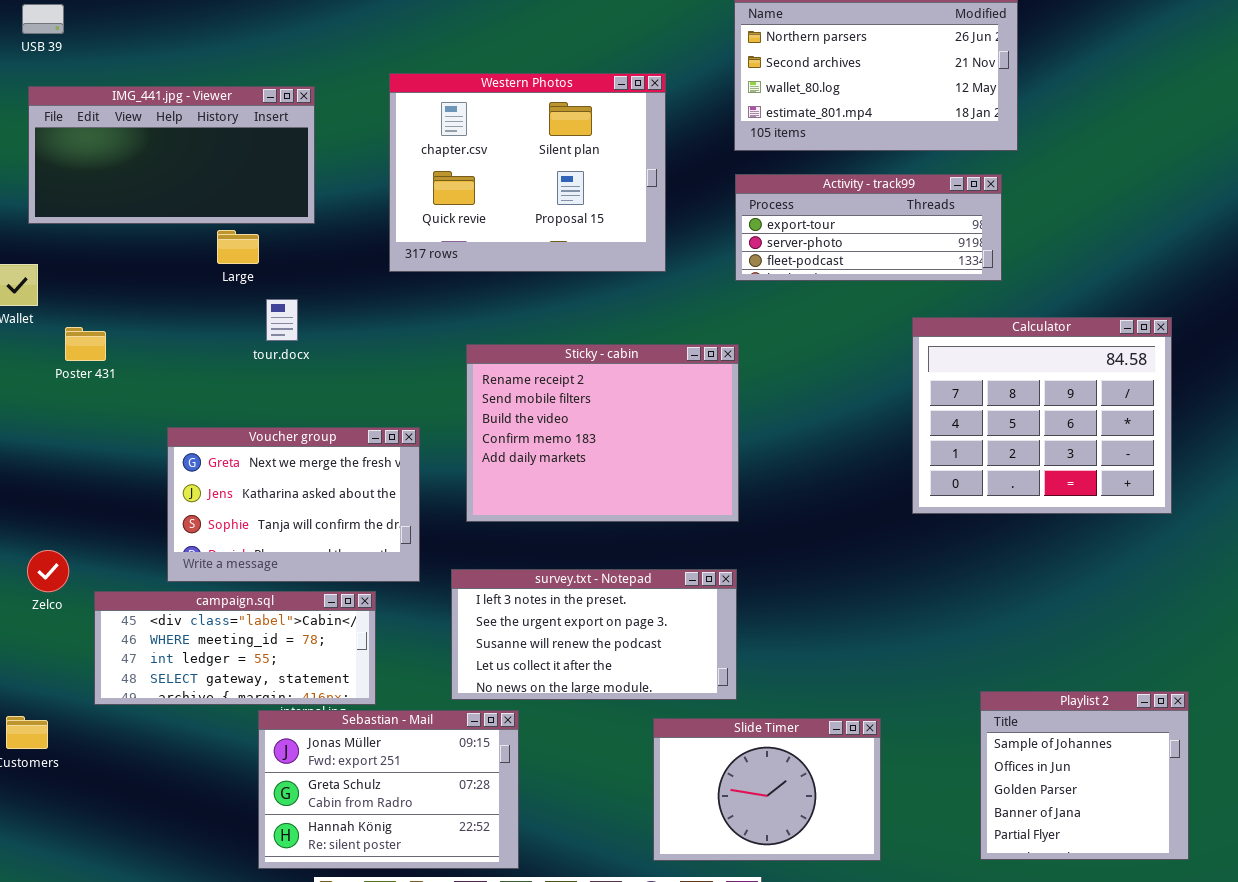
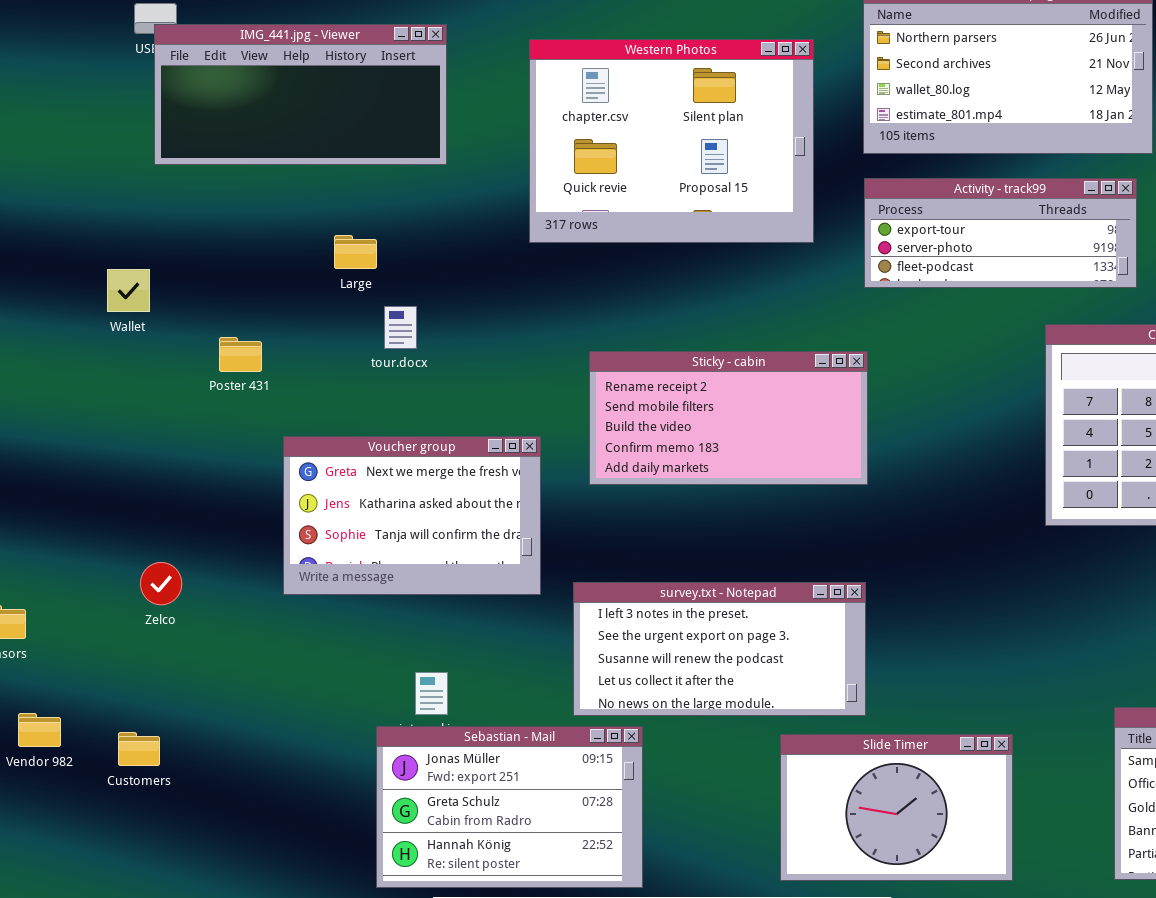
Western Photos: [389,73,666,272] -> [529,39,814,243], moved
IMG_441.jpg - Viewer: [28,86,315,224] -> [154,24,447,165], moved
Poster 431: [65,327,106,361] -> [219,337,262,372], moved
Sticky - cabin: [466,344,739,522] -> [589,351,868,485], resized
campaign.sql: [94,591,376,705] -> none, closed

